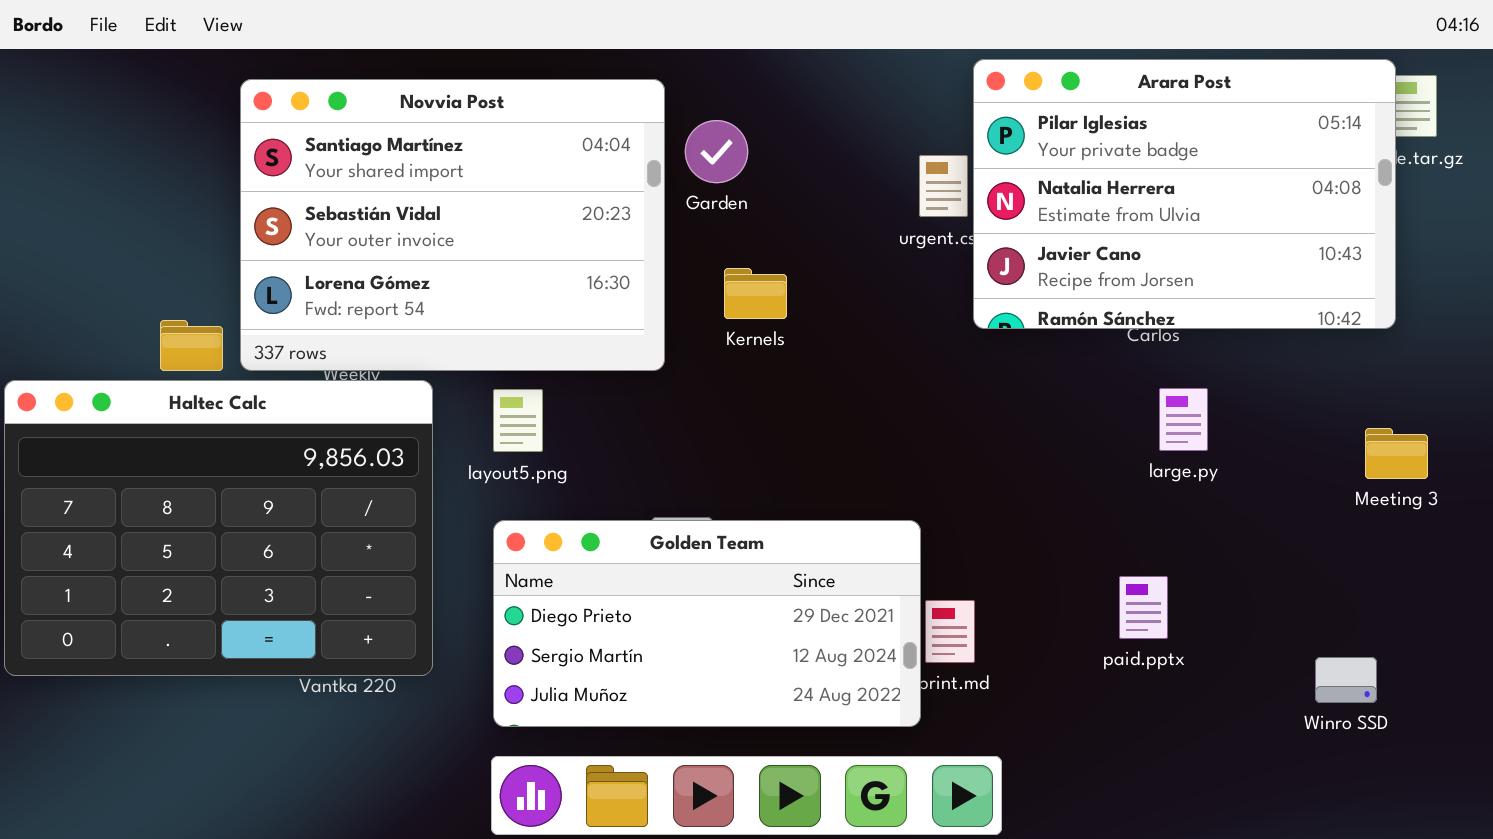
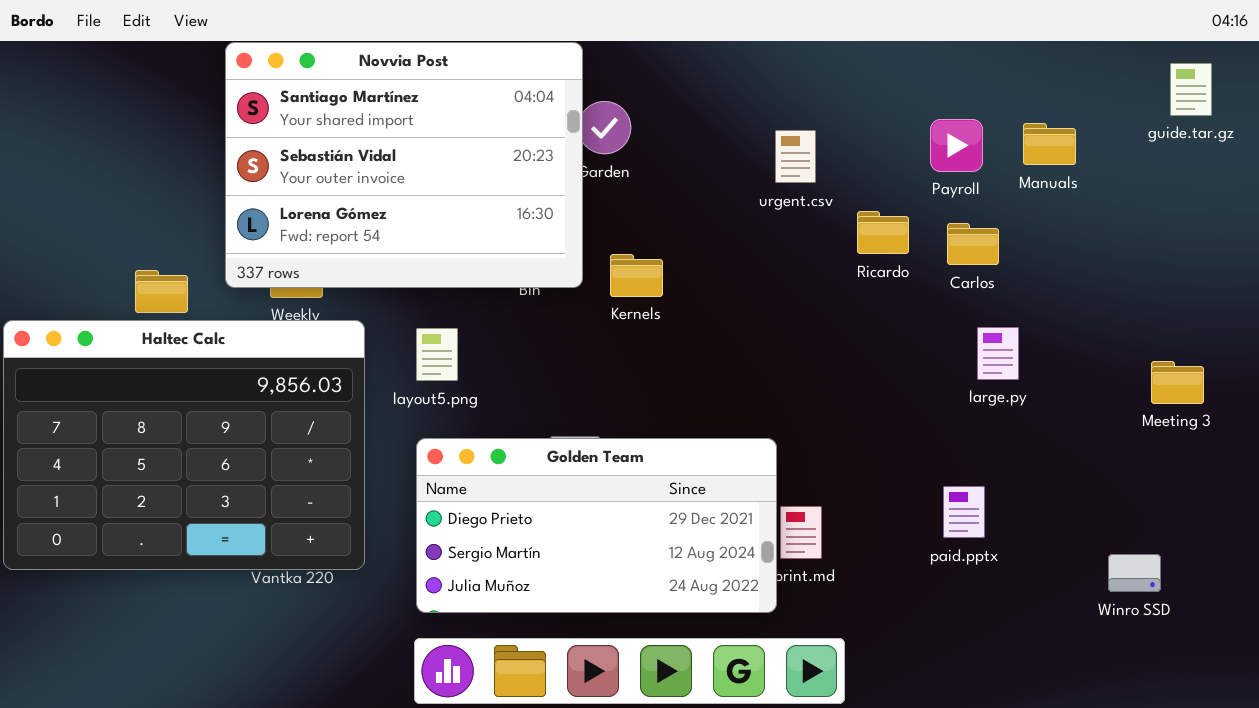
Arara Post: [973,59,1396,329] -> none, closed
Novvia Post: [240,79,665,371] -> [225,42,583,288], moved
Kernels: [724,268,787,319] -> [610,254,663,297], moved

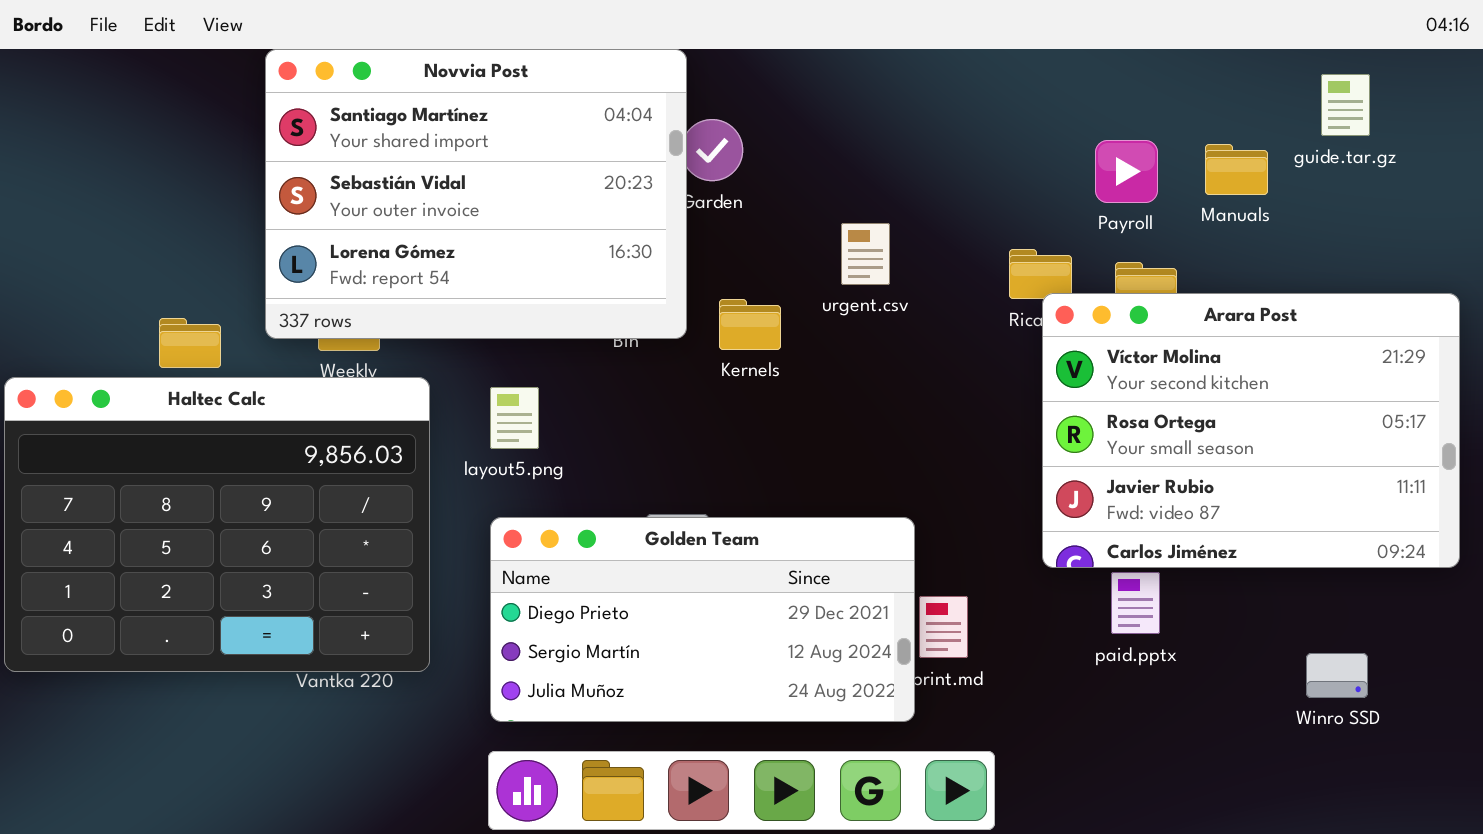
guide.tar.gz: [1170,63,1212,116] -> [1321,74,1370,136], moved
urgent.csv: [775,130,816,183] -> [841,223,890,285], moved
Arara Post: none -> [1042,293,1460,568], opened

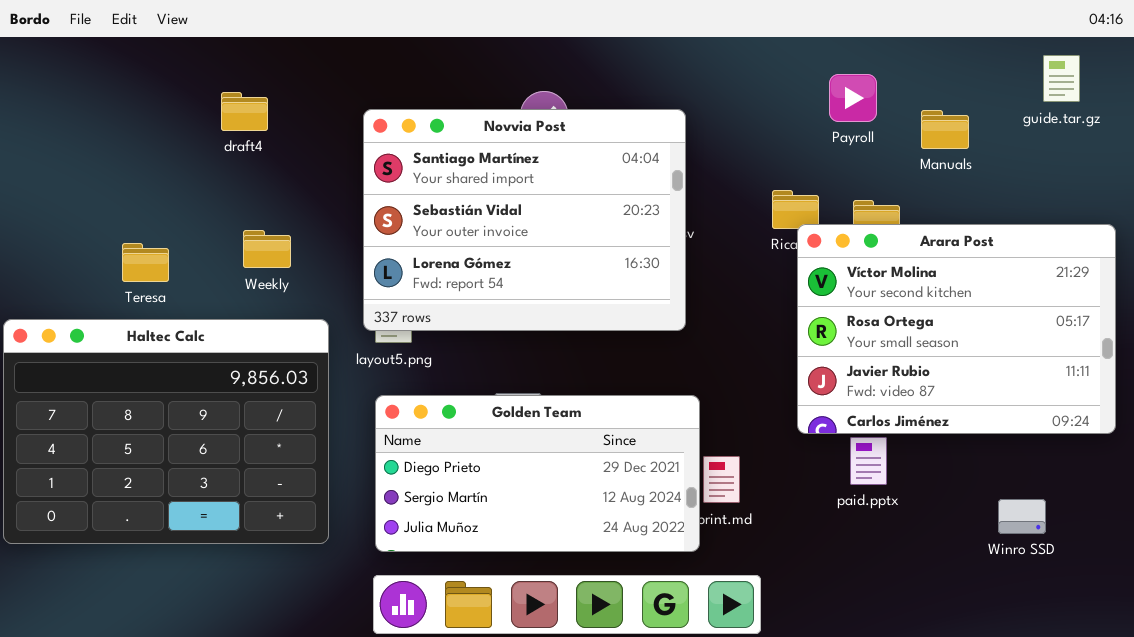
Novvia Post: [265,49,687,339] -> [363,109,686,331], moved
guide.tar.gz: [1321,74,1370,136] -> [1043,55,1080,102], moved
Payroll: [1095,140,1158,203] -> [829,74,877,122], moved
Haltec Calc: [4,377,430,672] -> [3,319,329,544], moved

